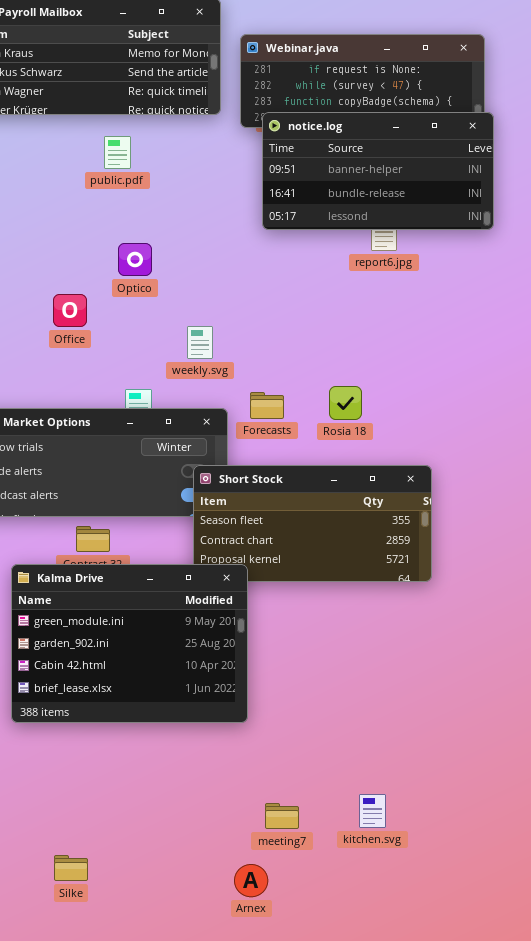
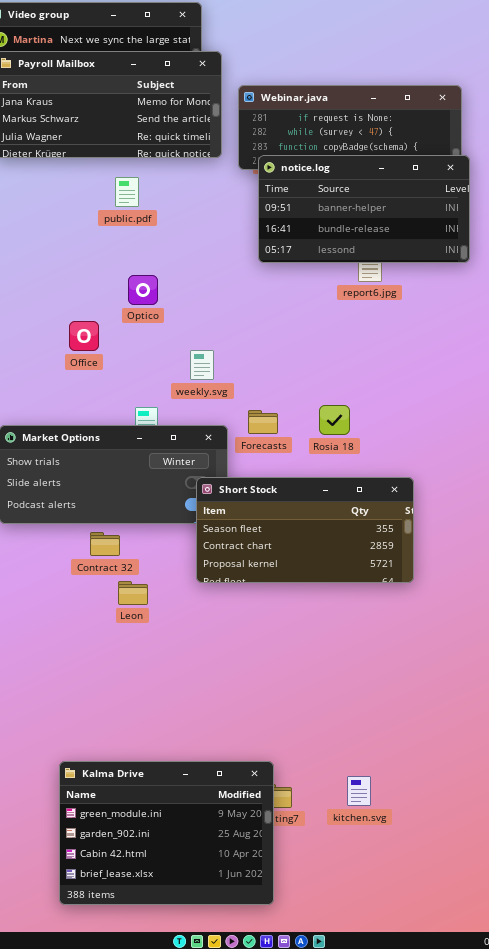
Kalma Drive: [11,564,248,723] -> [59,761,274,905], moved

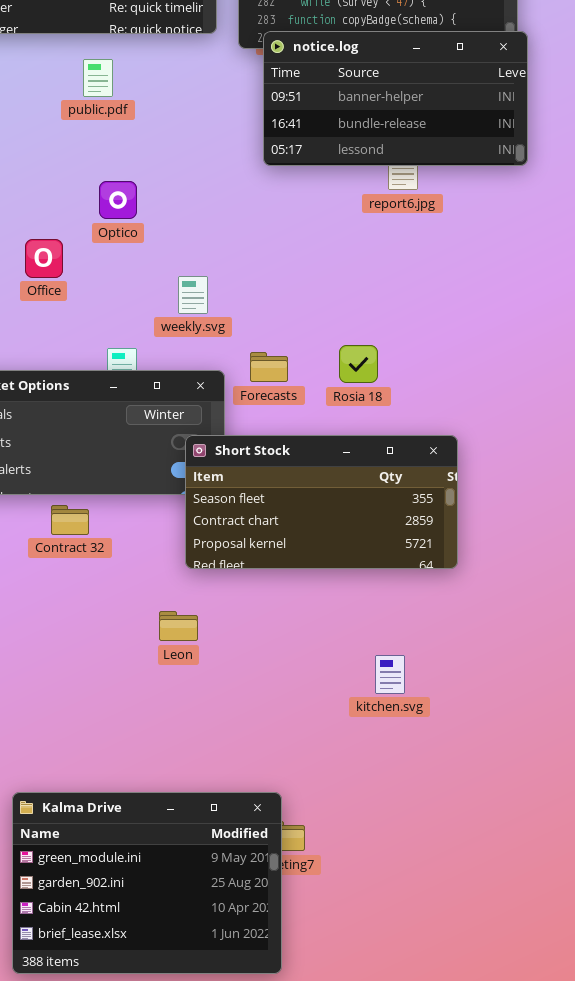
Leon: [118,581,148,605] -> [159,611,198,641], moved
kitchen.svg: [347,776,371,806] -> [375,655,405,694], moved

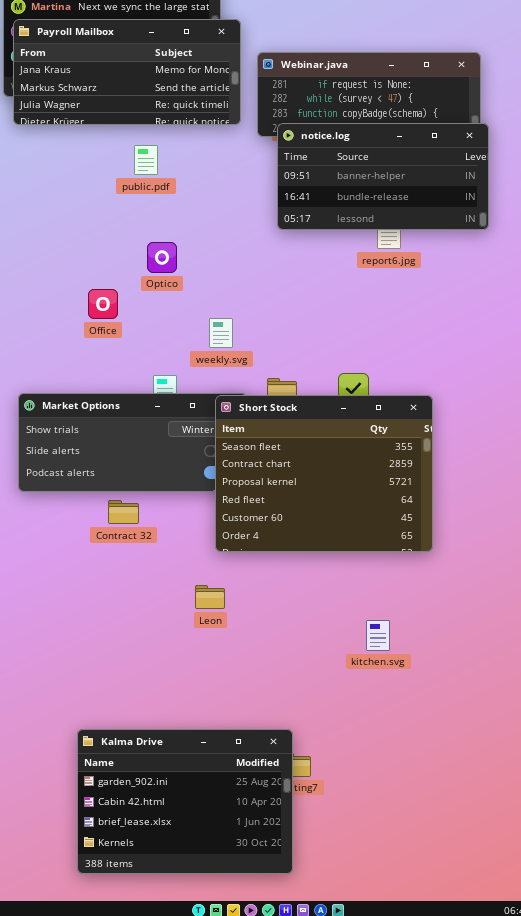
Short Stock: [185,435,458,569] -> [215,395,433,552], resized
Kalma Drive: [12,792,282,974] -> [77,729,293,874], scrolled down 1 row

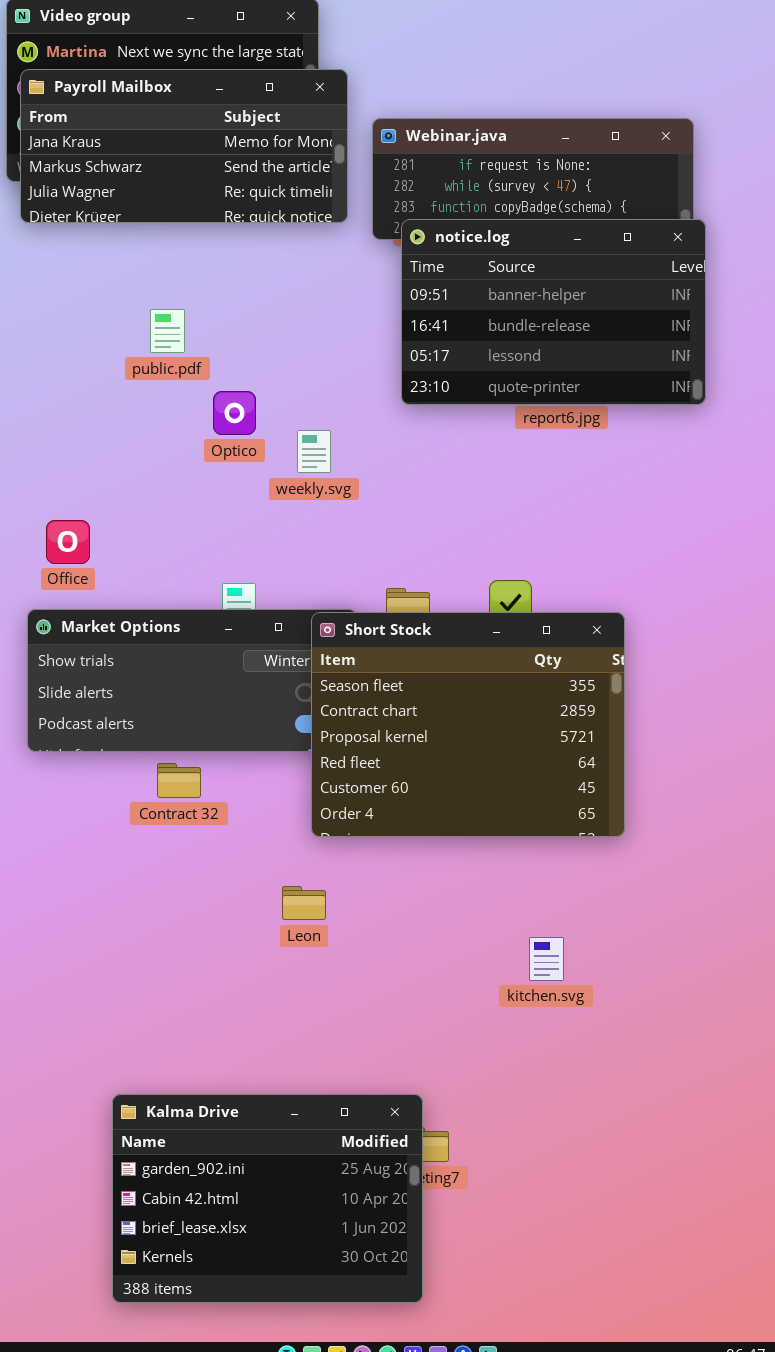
notice.log: [277,123,489,230] -> [401,219,706,405], resized
public.pdf: [134,145,158,175] -> [150,309,185,353], moved
Office: [88,289,118,319] -> [46,520,90,564], moved
weekly.svg: [209,318,233,348] -> [297,430,331,473], moved

